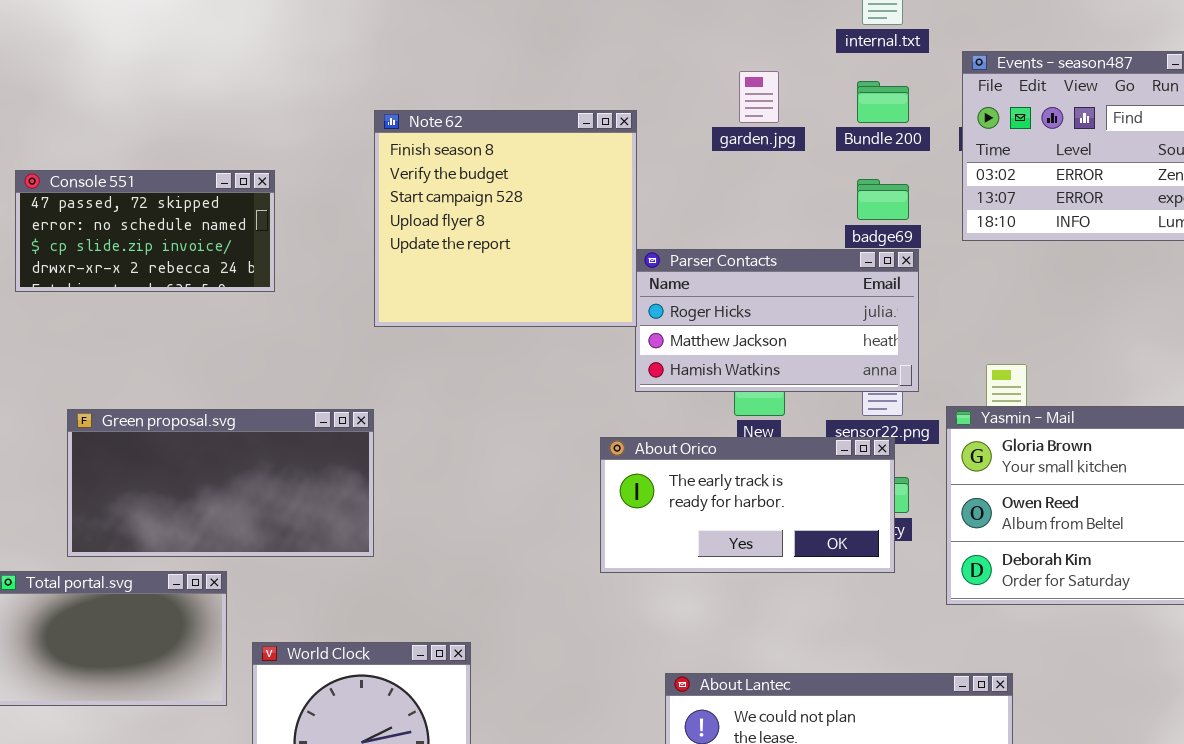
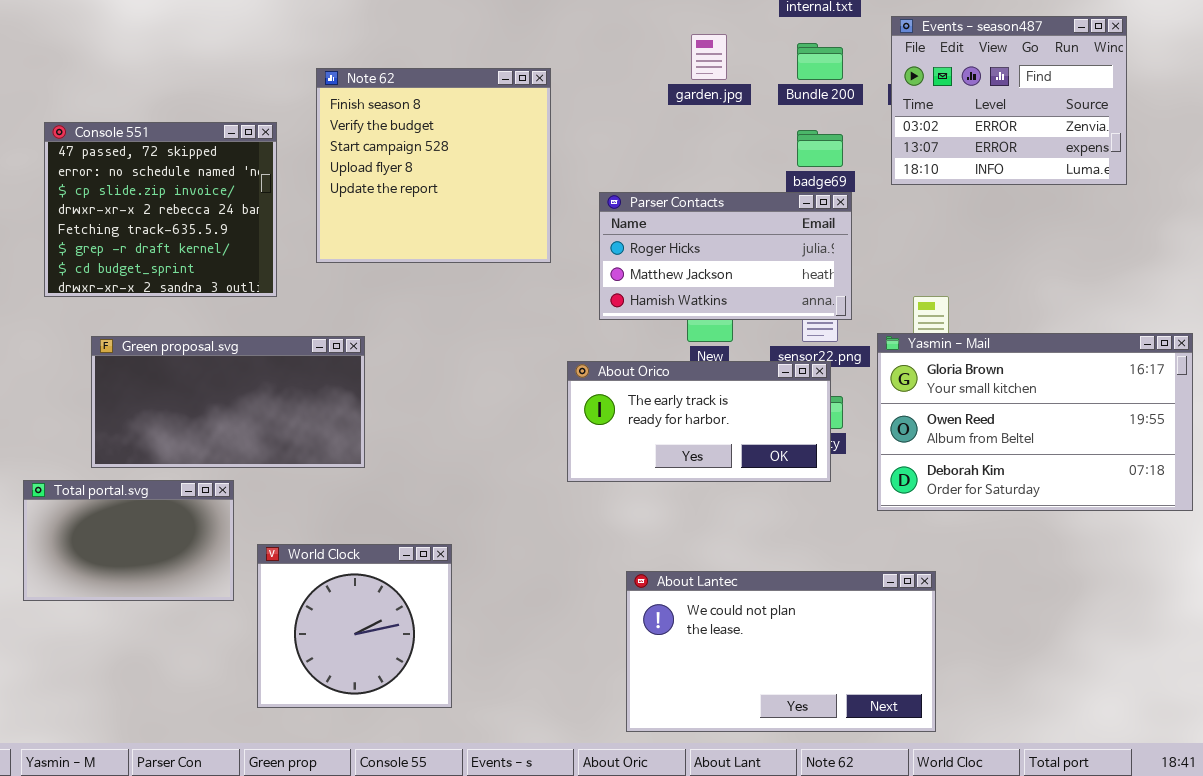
Note 62: [374,110,637,327] -> [316,68,551,263], moved
Console 551: [15,170,275,292] -> [44,122,277,297], resized

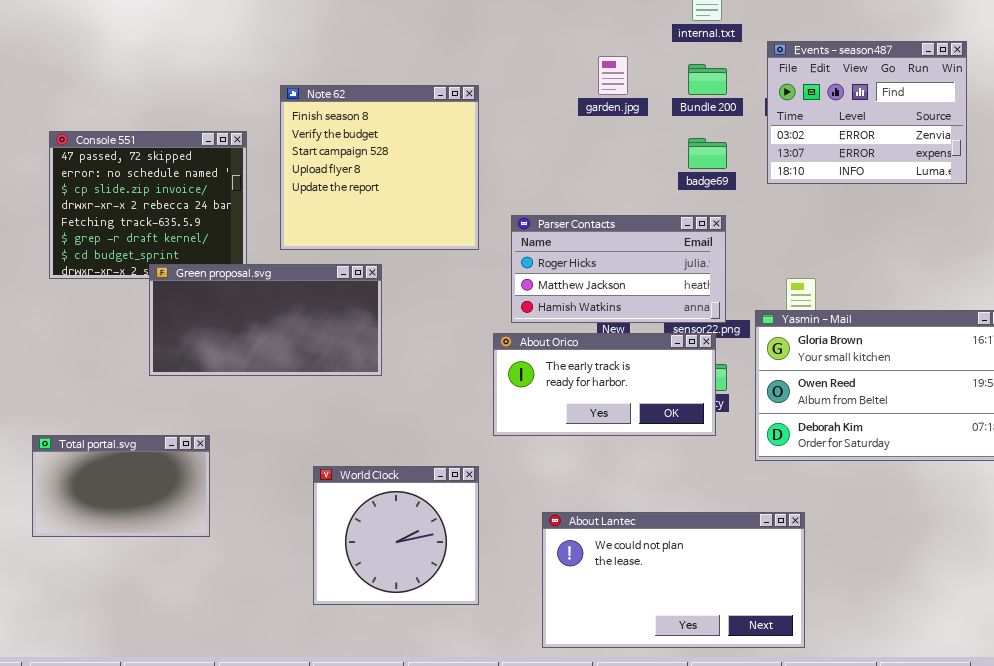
Parser Contacts: [599,192,852,320] -> [511,215,726,323], moved
Green proposal.svg: [91,336,365,468] -> [149,264,382,376], moved
World Clock: [257,544,452,708] -> [313,466,479,605], moved

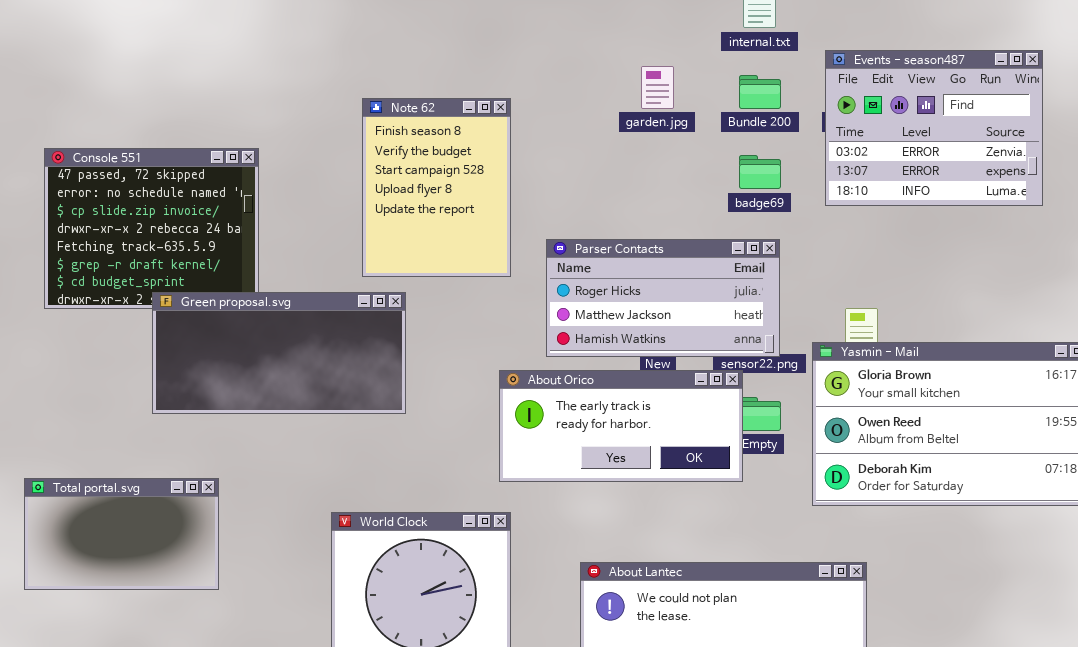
Note 62: [280,85,479,250] -> [362,98,511,277], resized
About Orico: [493,333,716,436] -> [499,370,743,482], moved

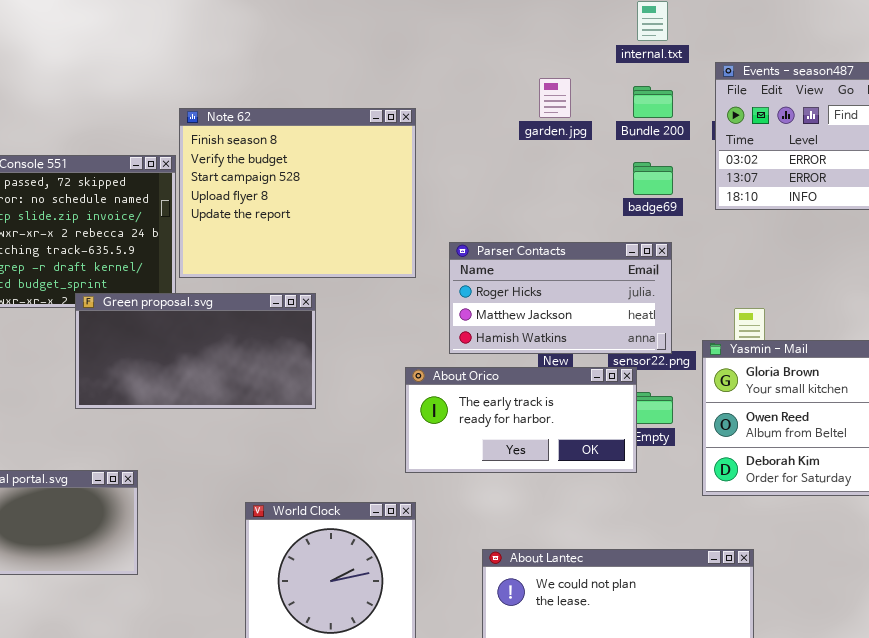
Note 62: [362,98,511,277] -> [179,108,416,278], resized

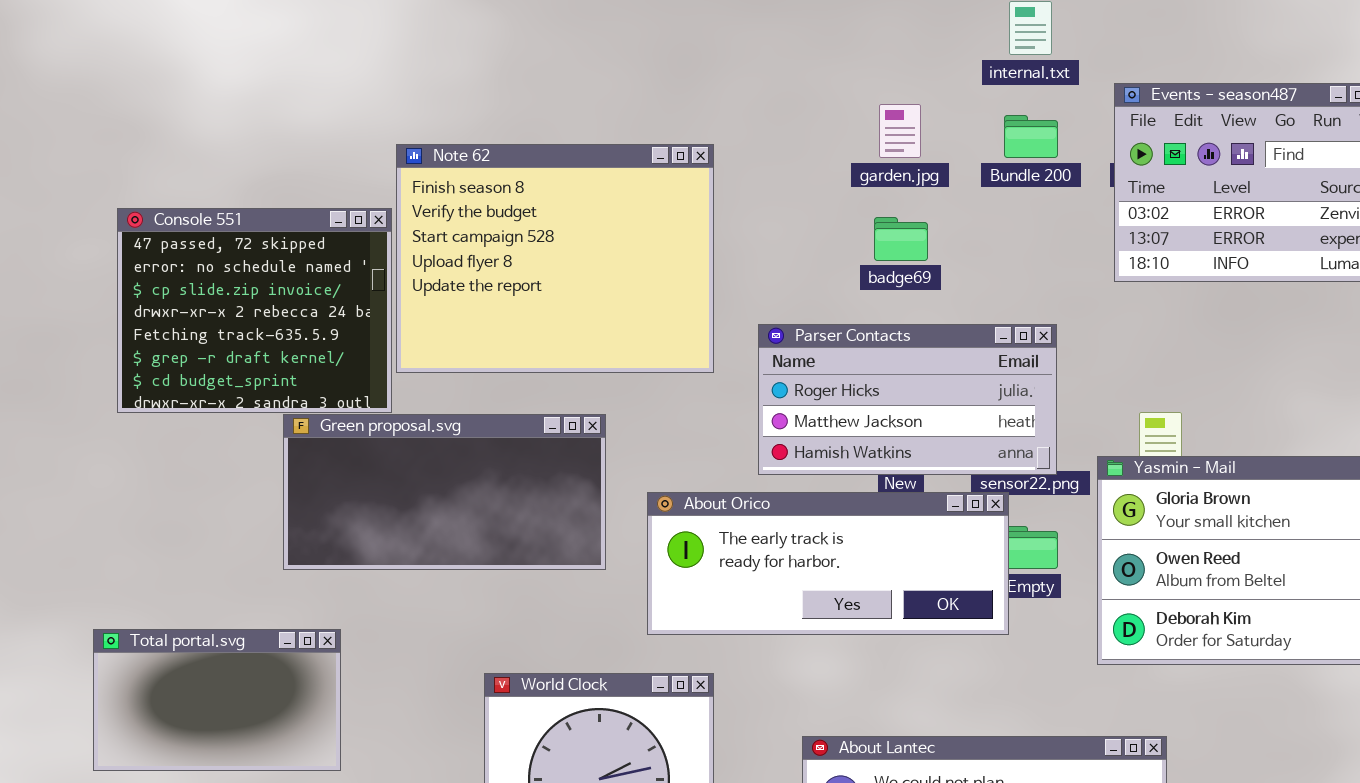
badge69: [633,162,673,195] -> [874,217,928,261], moved
Green proposal.svg: [75,293,316,409] -> [283,414,606,570], moved
About Orico: [405,367,637,473] -> [647,492,1009,635], resized

